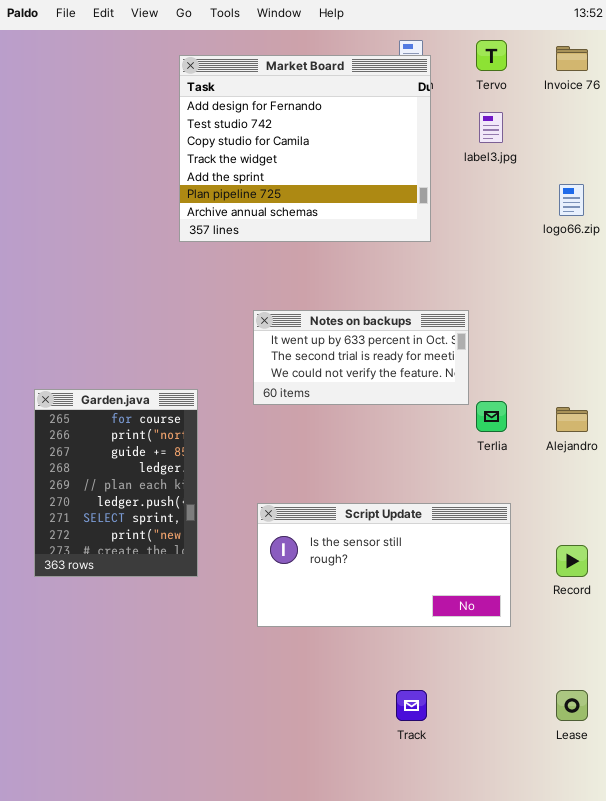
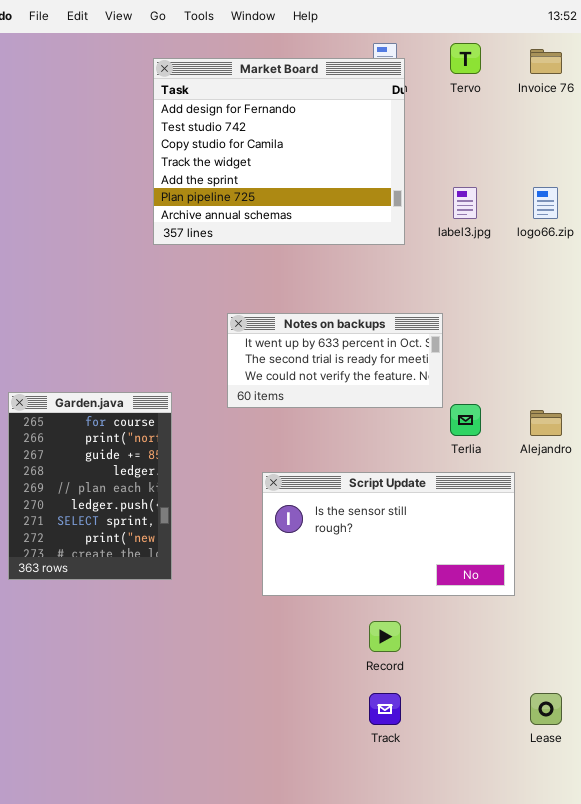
label3.jpg: [479,112,503,143] -> [453,187,477,219], moved
Script Update: [257,503,511,627] -> [262,472,515,596], moved
Record: [556,545,588,577] -> [369,621,401,652], moved

